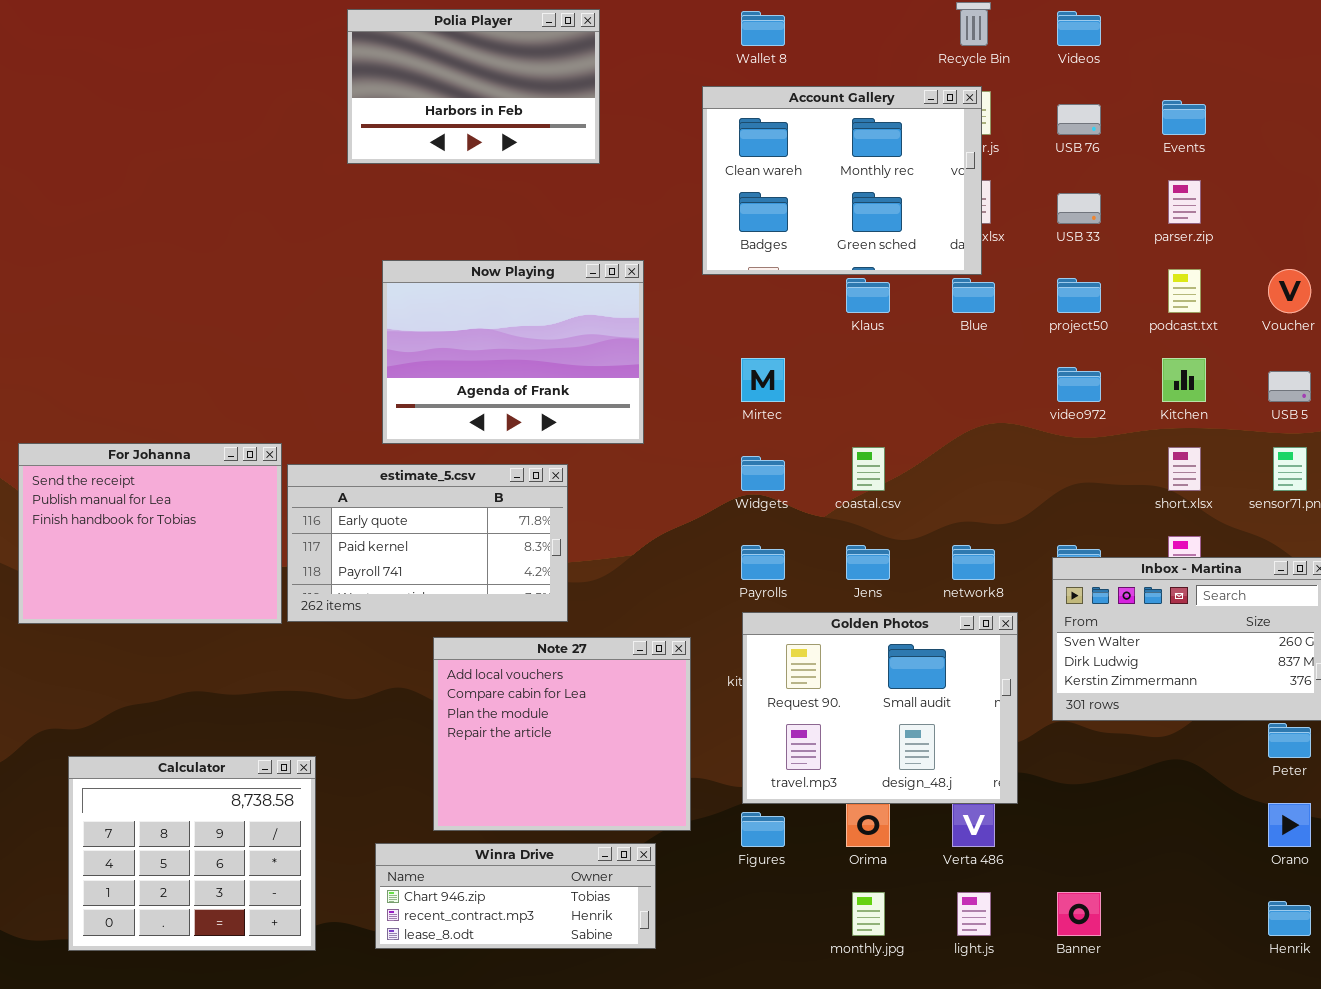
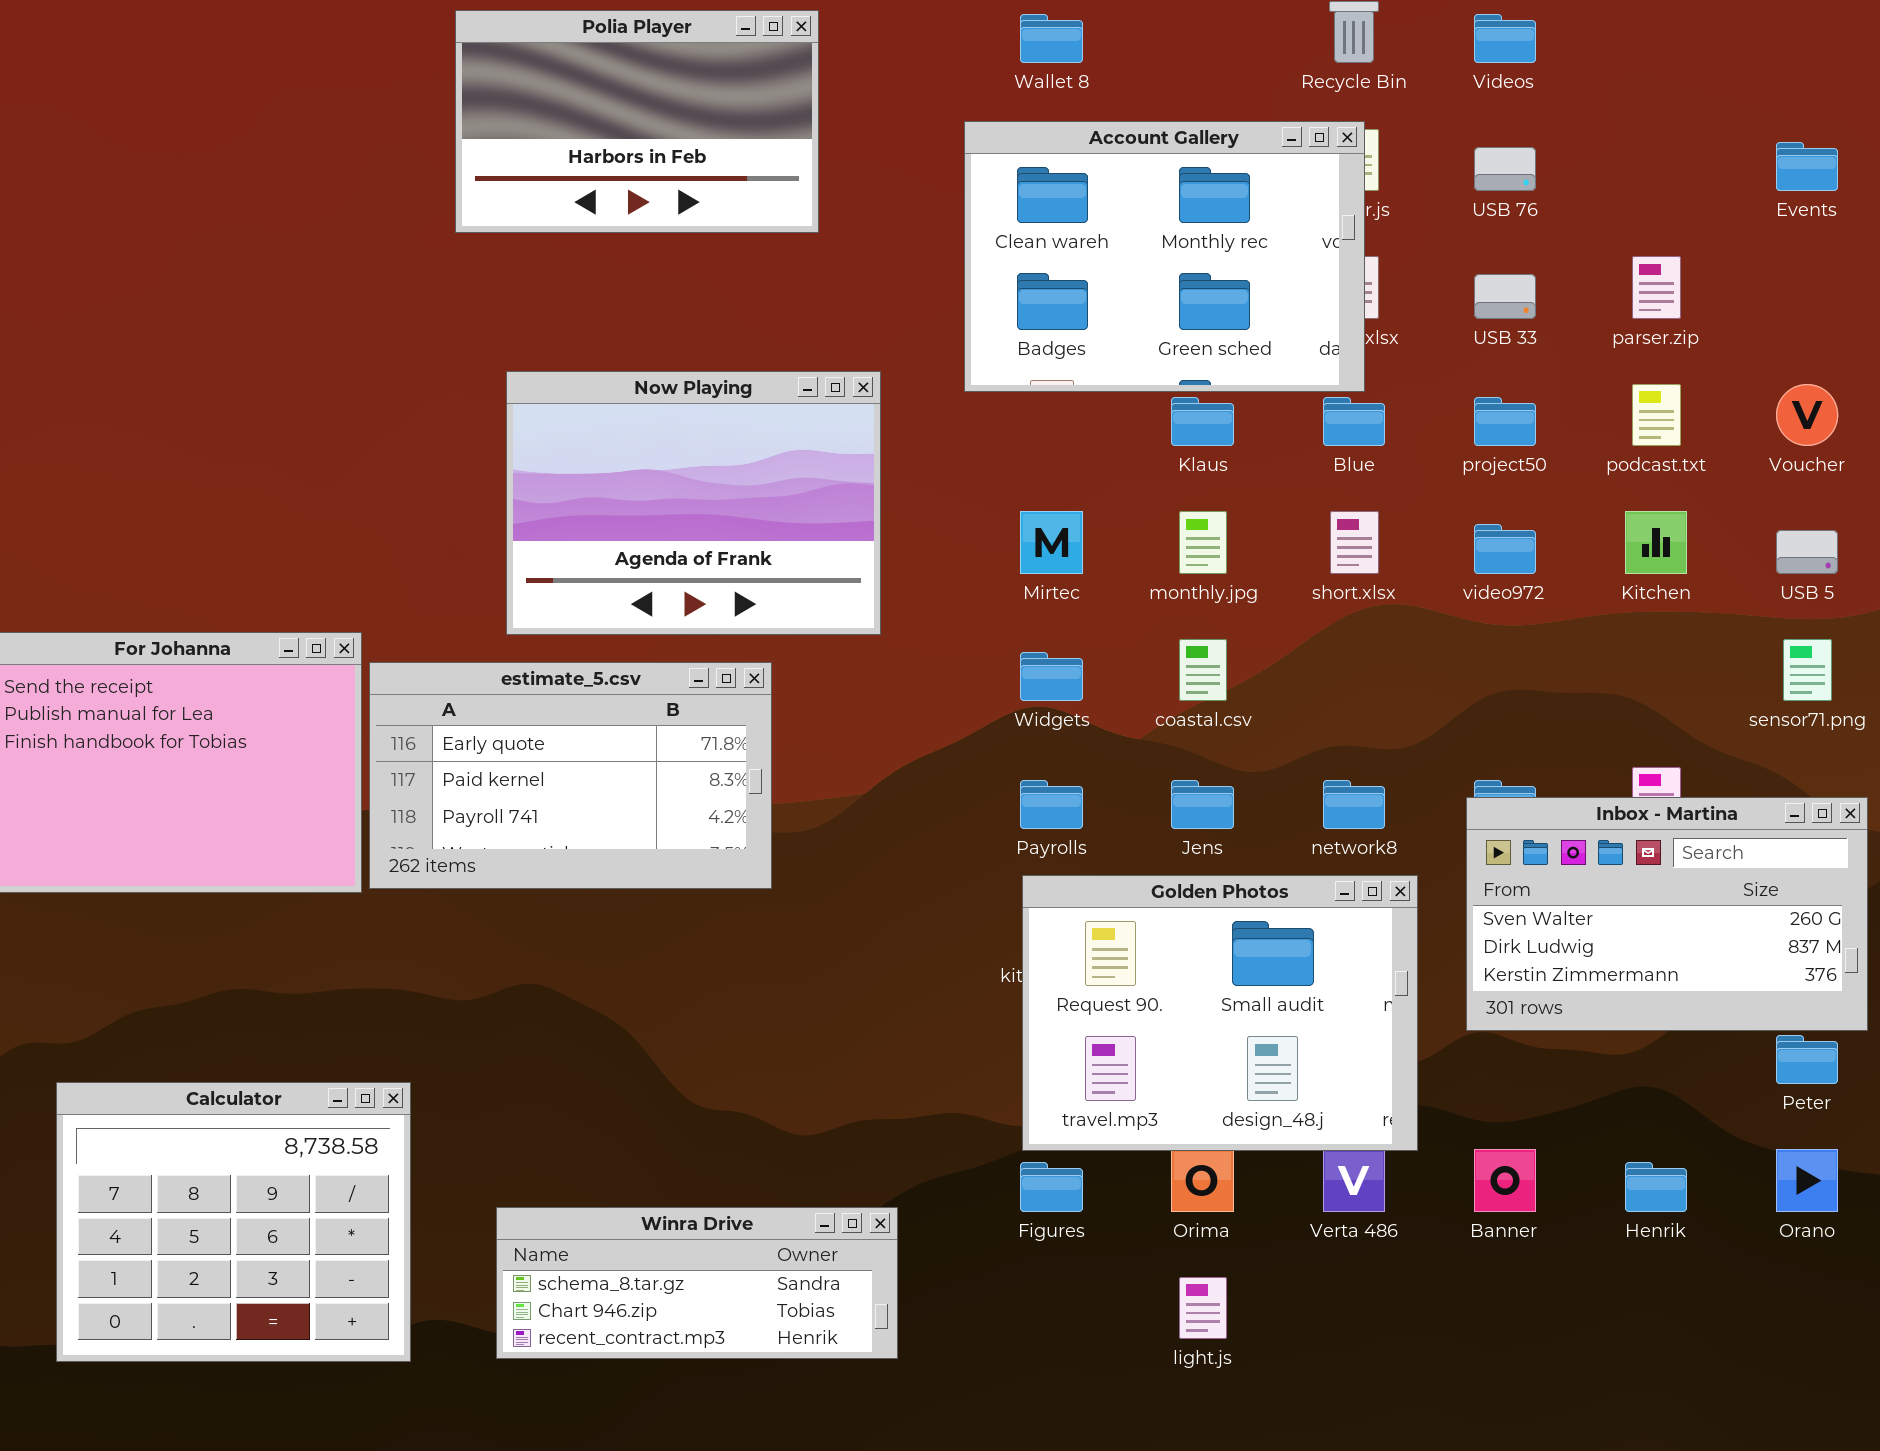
Events: [1162,100,1206,135] -> [1776,142,1838,191], moved
short.xlsx: [1168,447,1201,491] -> [1330,511,1379,574], moved
Note 27: [433,637,691,831] -> none, closed
Winra Drive: [375,843,656,949] -> [496,1207,898,1359], scrolled up 1 row
monthly.jpg: [852,892,885,936] -> [1179,511,1227,574], moved
light.js: [957,892,991,936] -> [1179,1277,1227,1339], moved
Banner: [1057,892,1101,936] -> [1474,1149,1536,1212], moved
Henrik: [1268,901,1311,936] -> [1625,1162,1687,1212], moved

